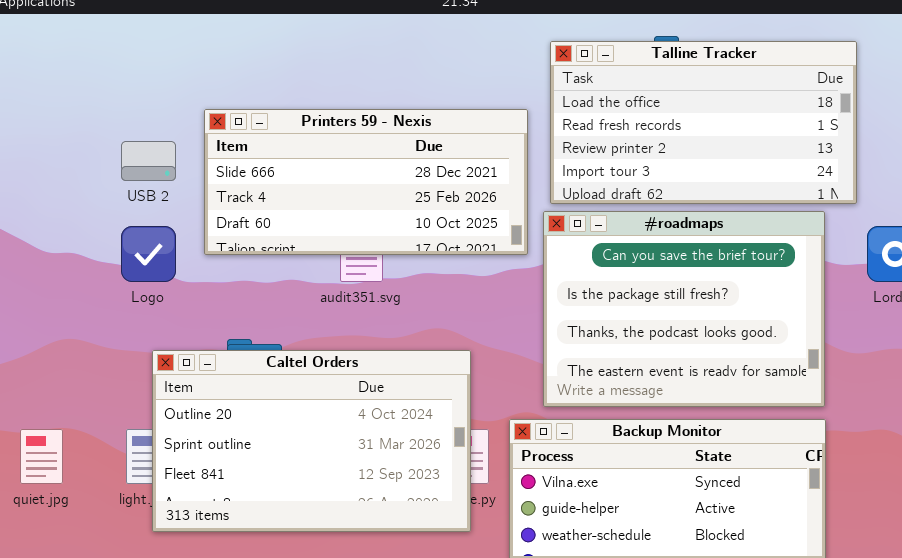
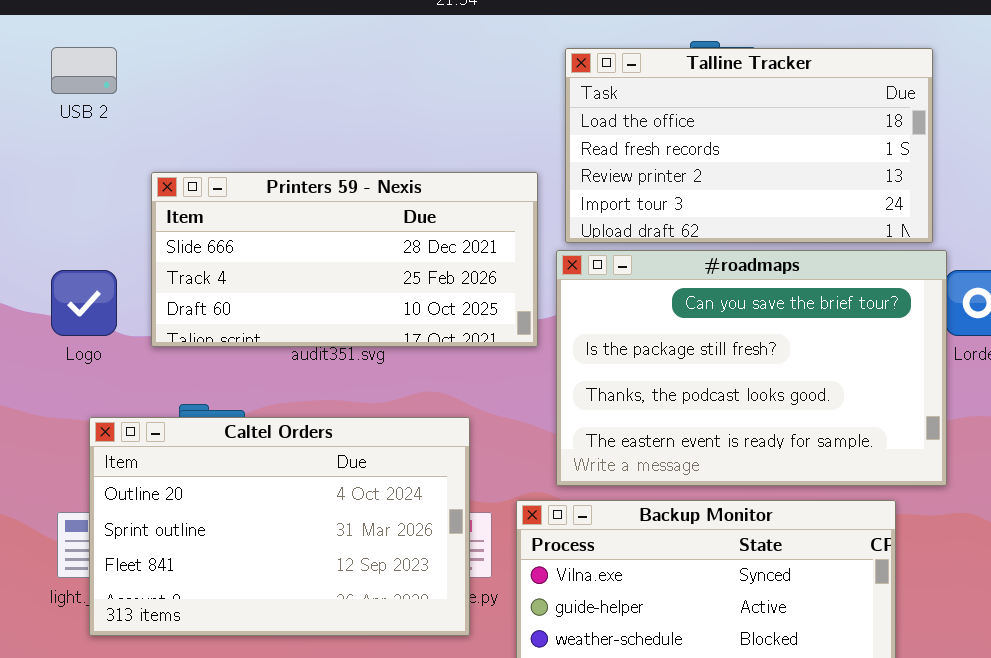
Printers 59 - Nexis: [204,109,528,255] -> [151,172,538,347], moved
USB 2: [121,141,176,181] -> [51,47,117,94], moved
#roadmaps: [543,211,825,407] -> [556,250,947,486], resized

